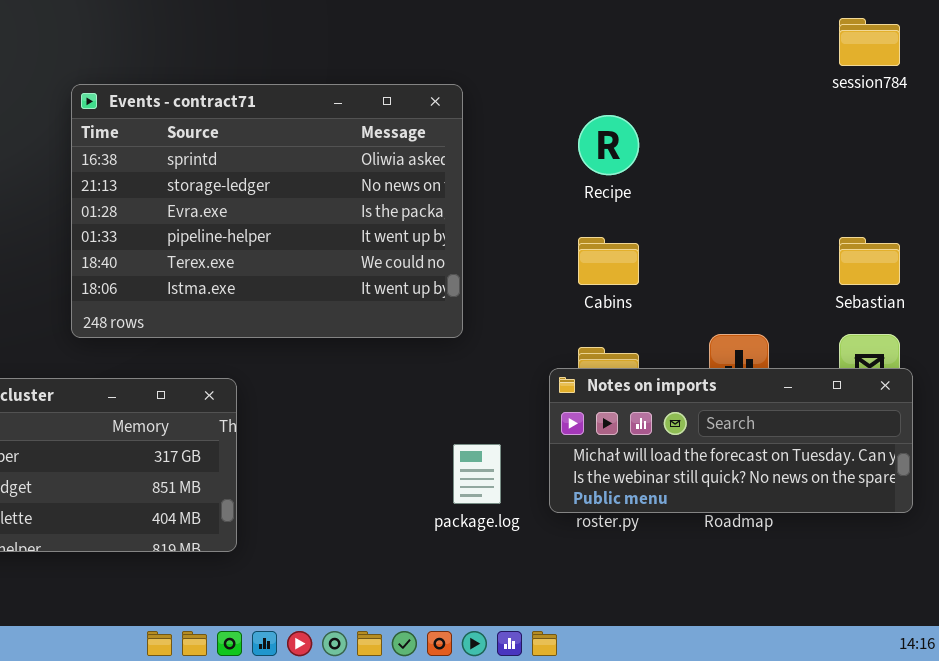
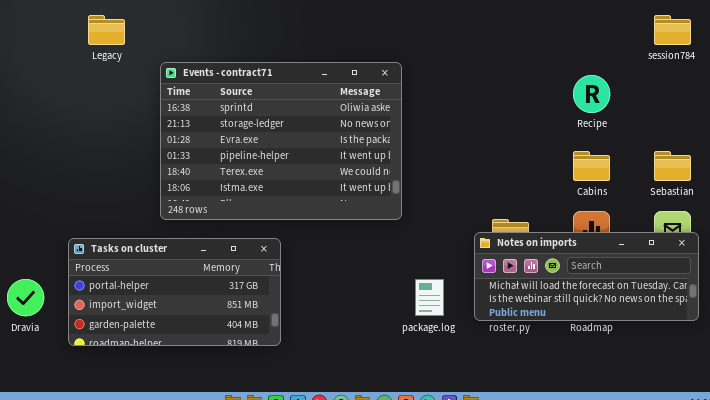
Events - contract71: [71,84,463,338] -> [160,62,402,220], moved
Recipe: [578,115,639,175] -> [573,75,610,113], moved
Cabins: [578,237,639,285] -> [573,151,610,181], moved

